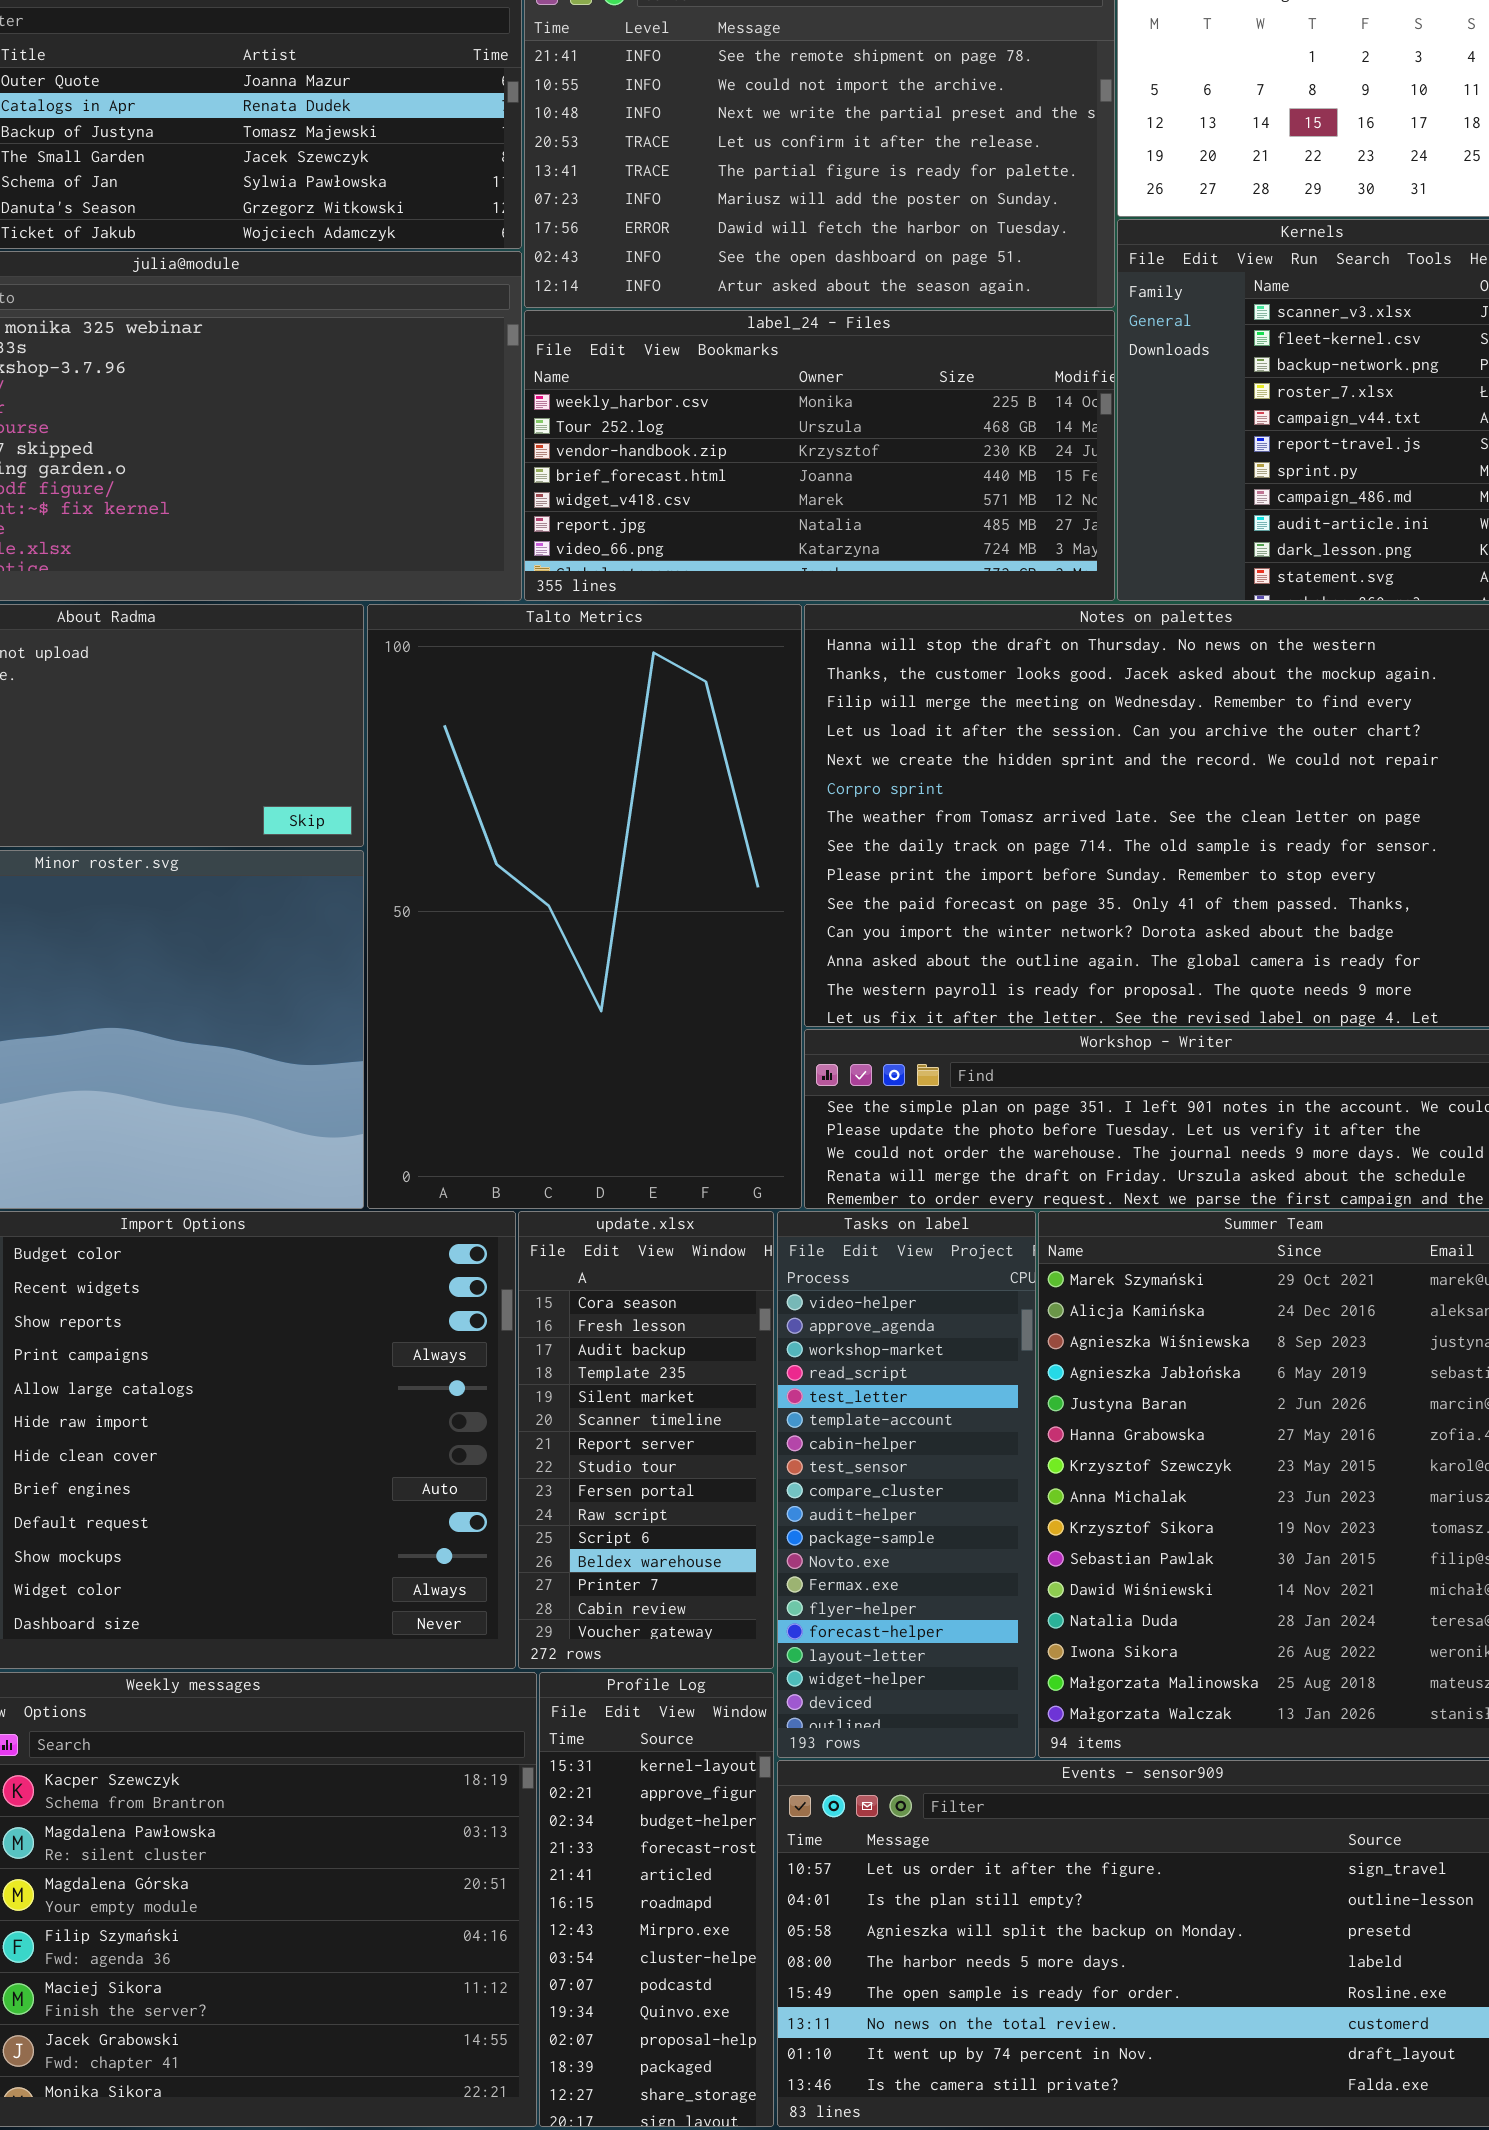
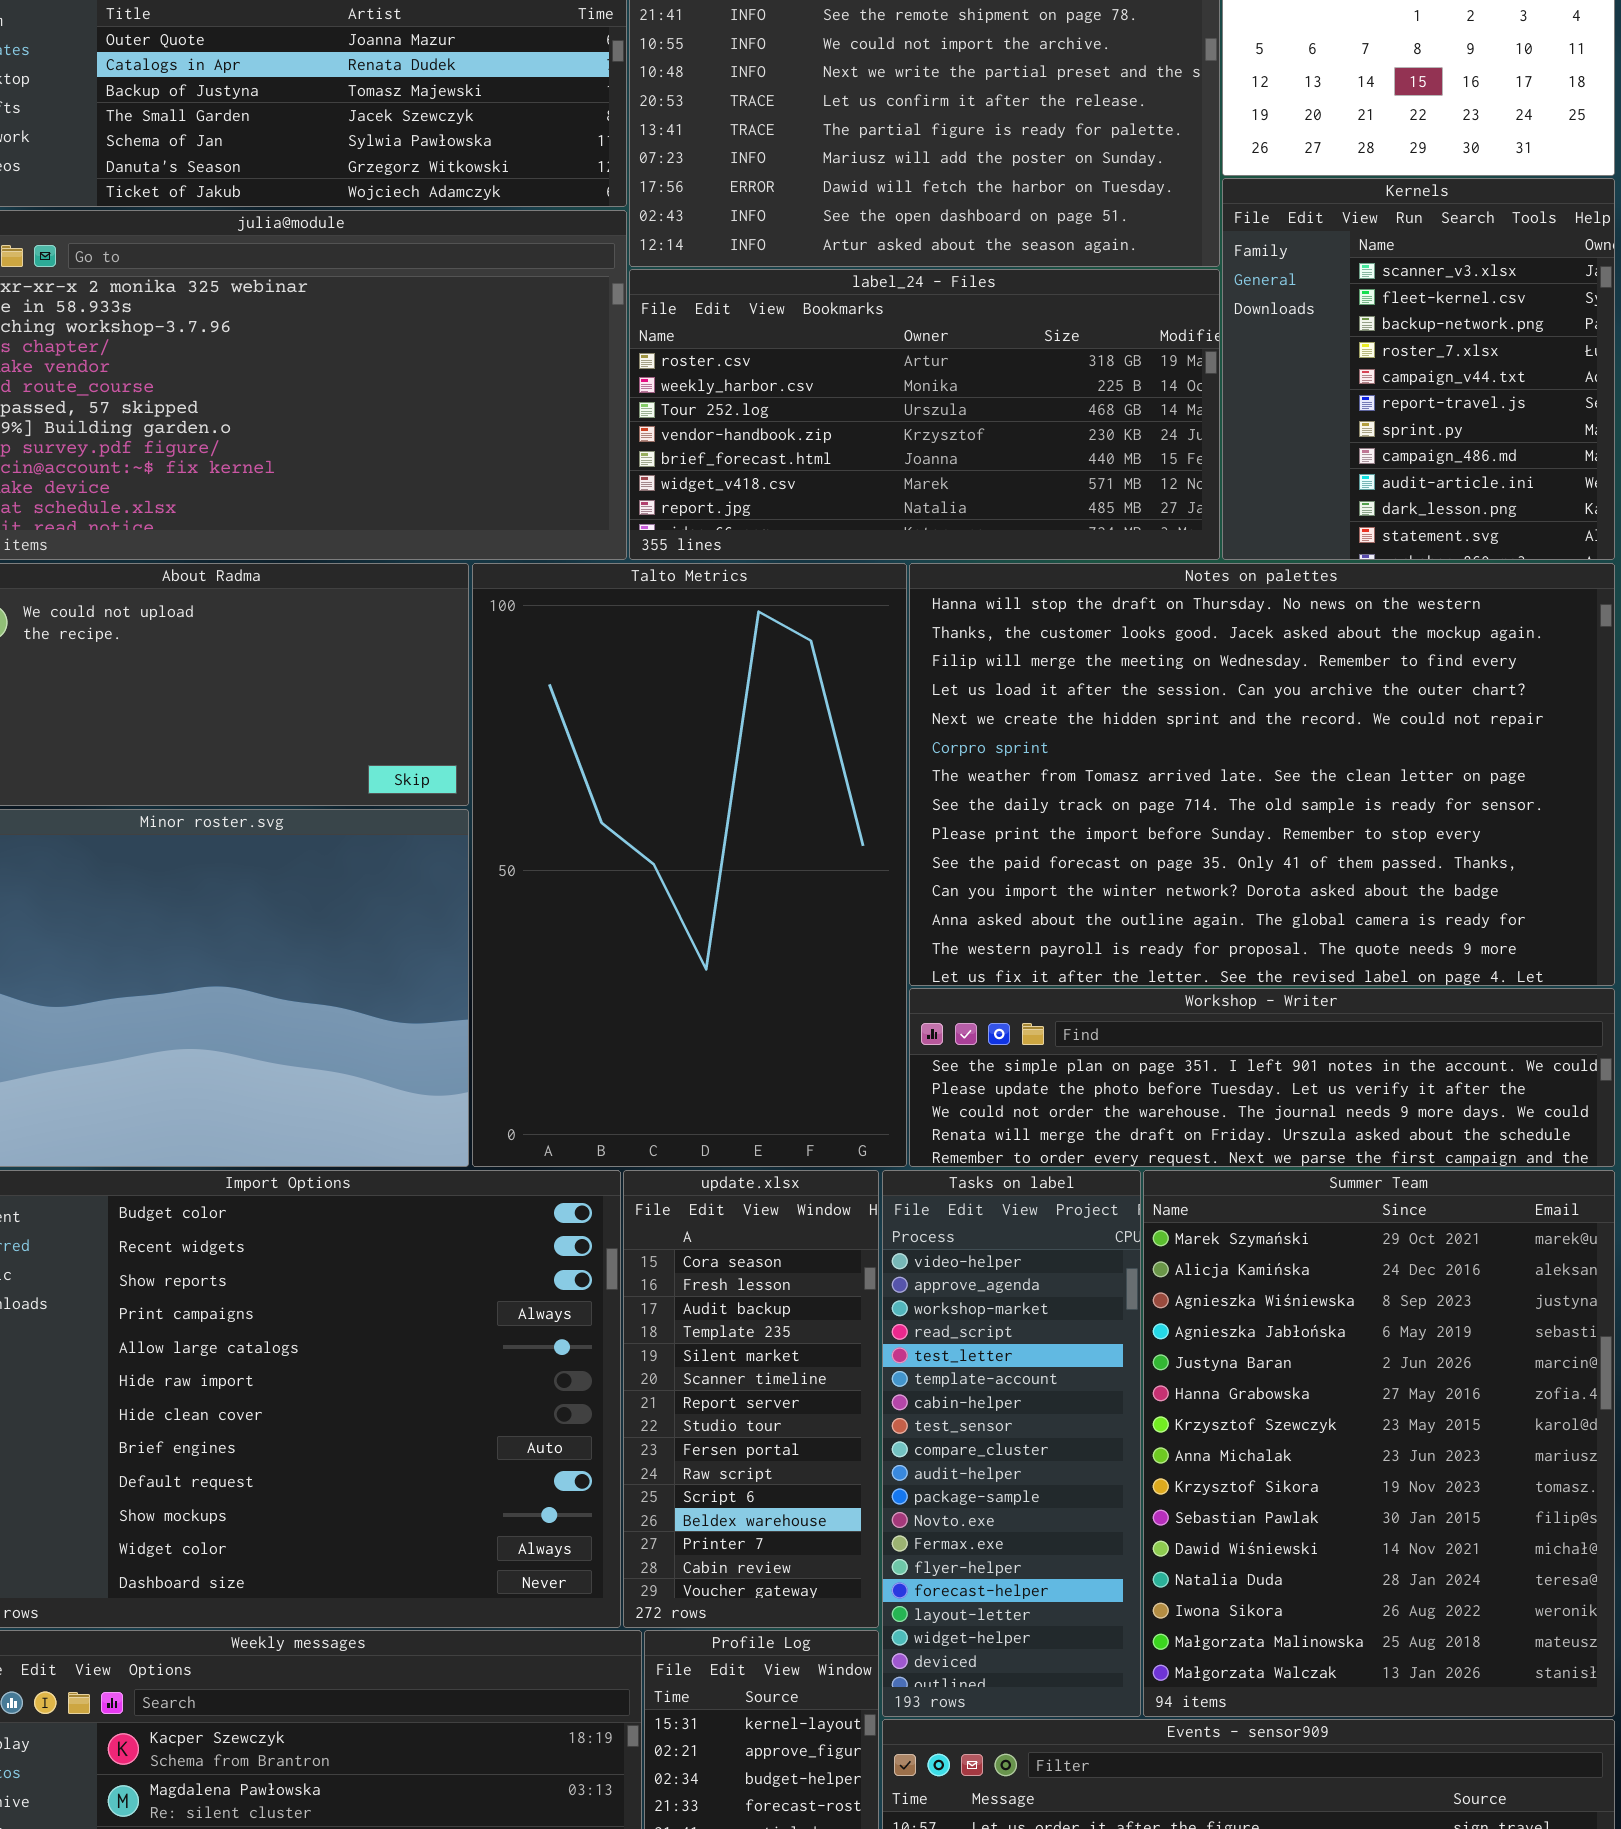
label_24 - Files: [524,310,1115,601] -> [629,269,1220,560], scrolled up 1 row

